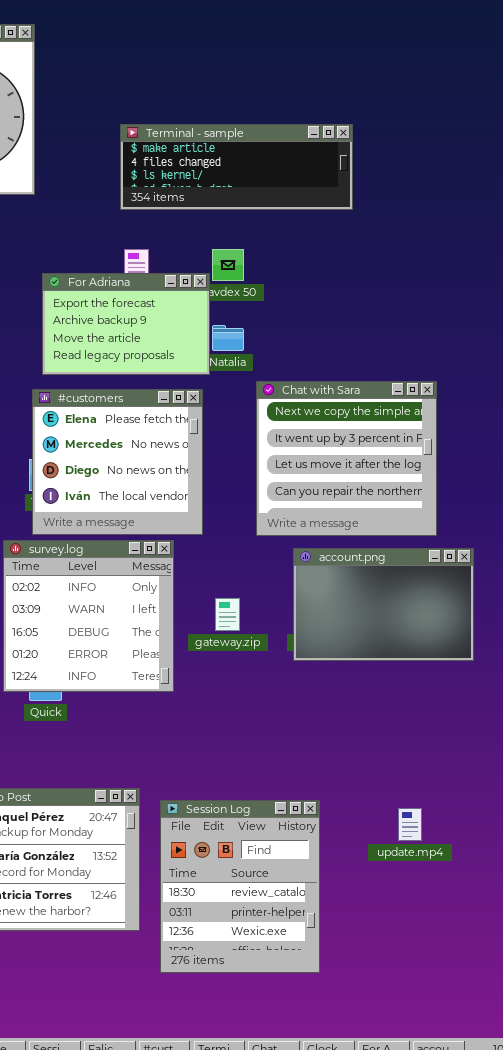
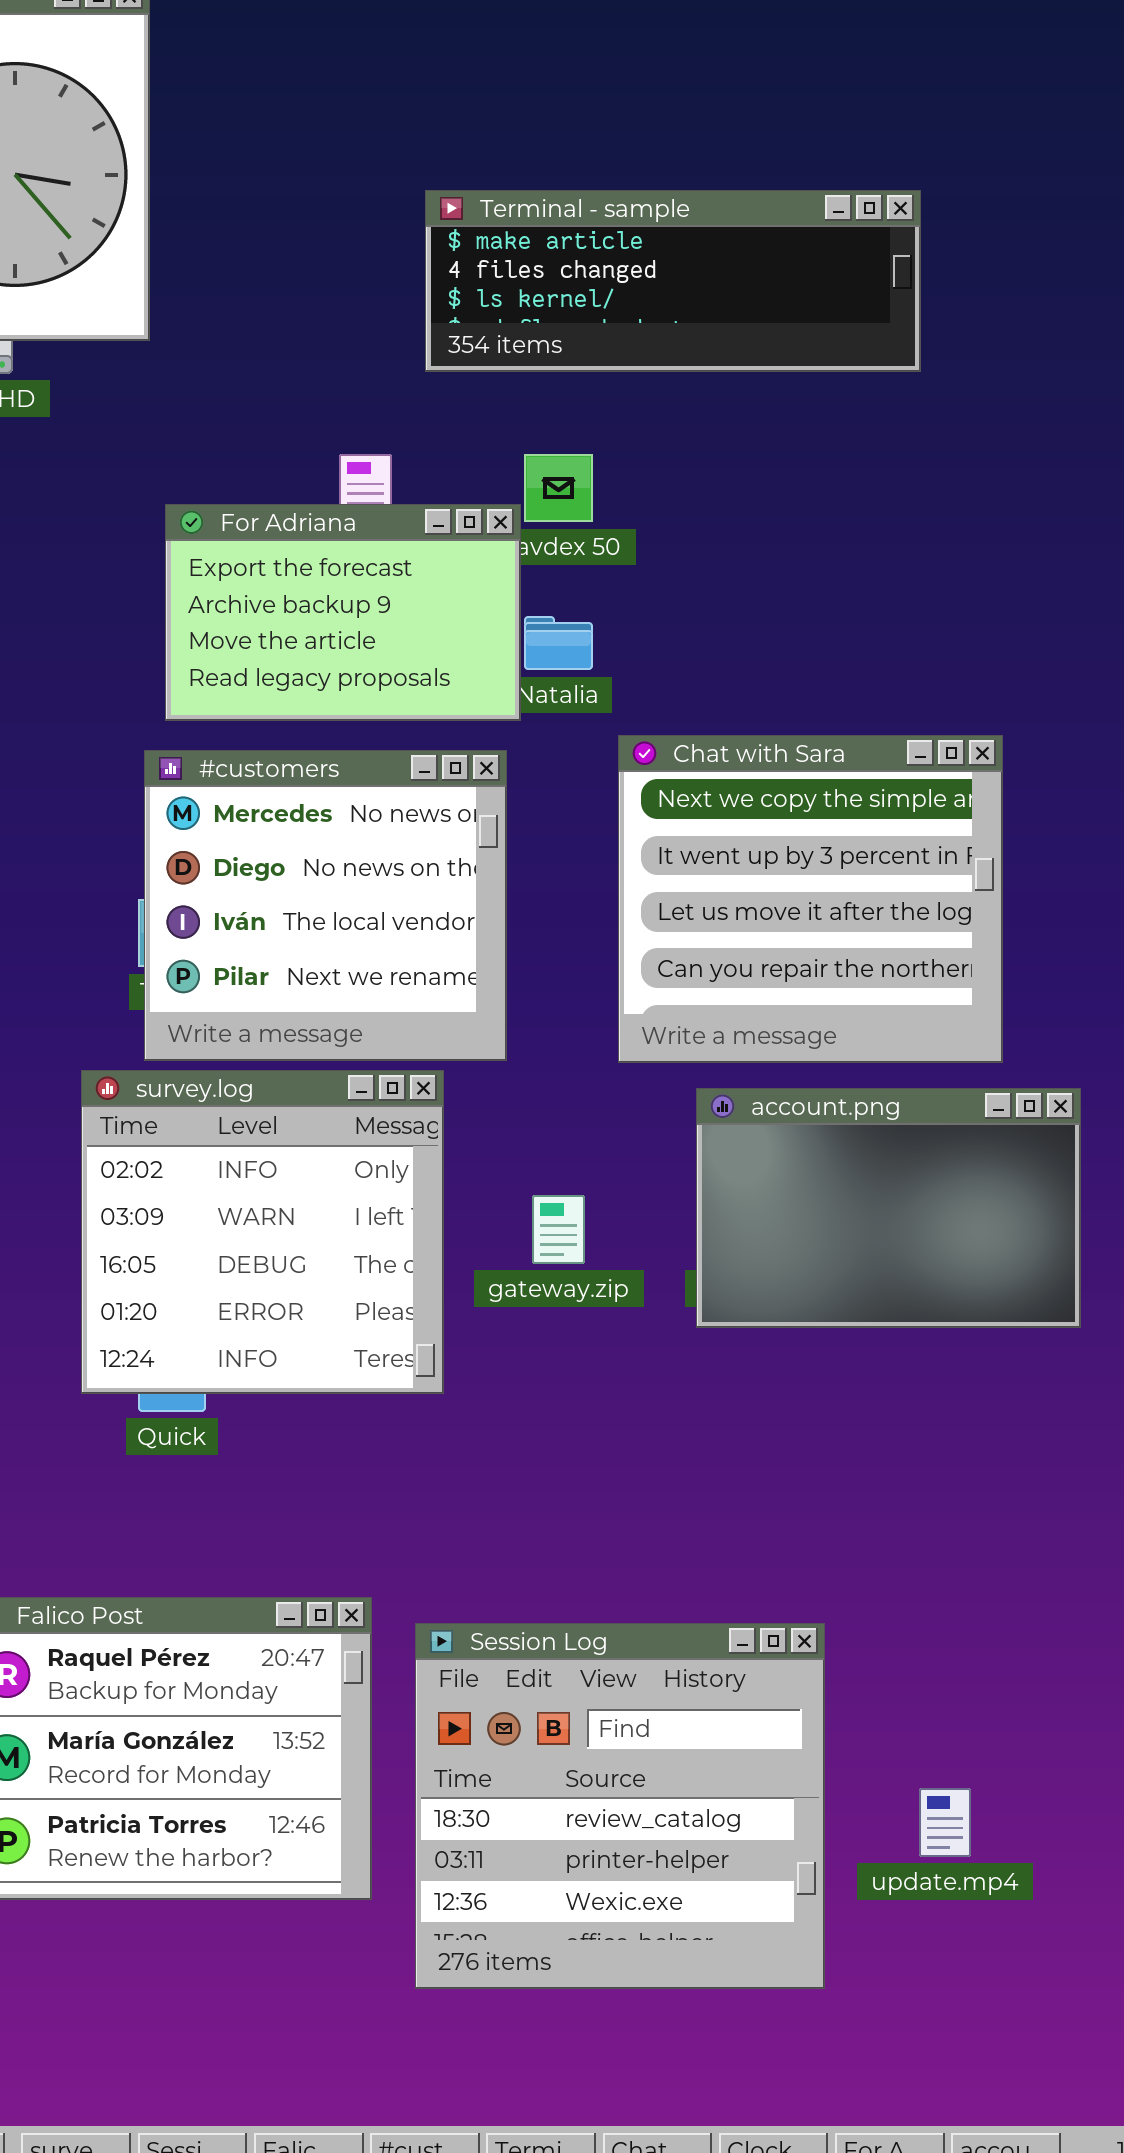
Terminal - sample: [120,124,353,210] -> [425,190,921,372], moved
#customers: [32,389,203,535] -> [144,750,507,1061], scrolled down 1 row
Session Log: [160,800,320,973] -> [415,1623,825,1989], resized
update.mp4: [398,808,422,841] -> [919,1788,971,1857], moved

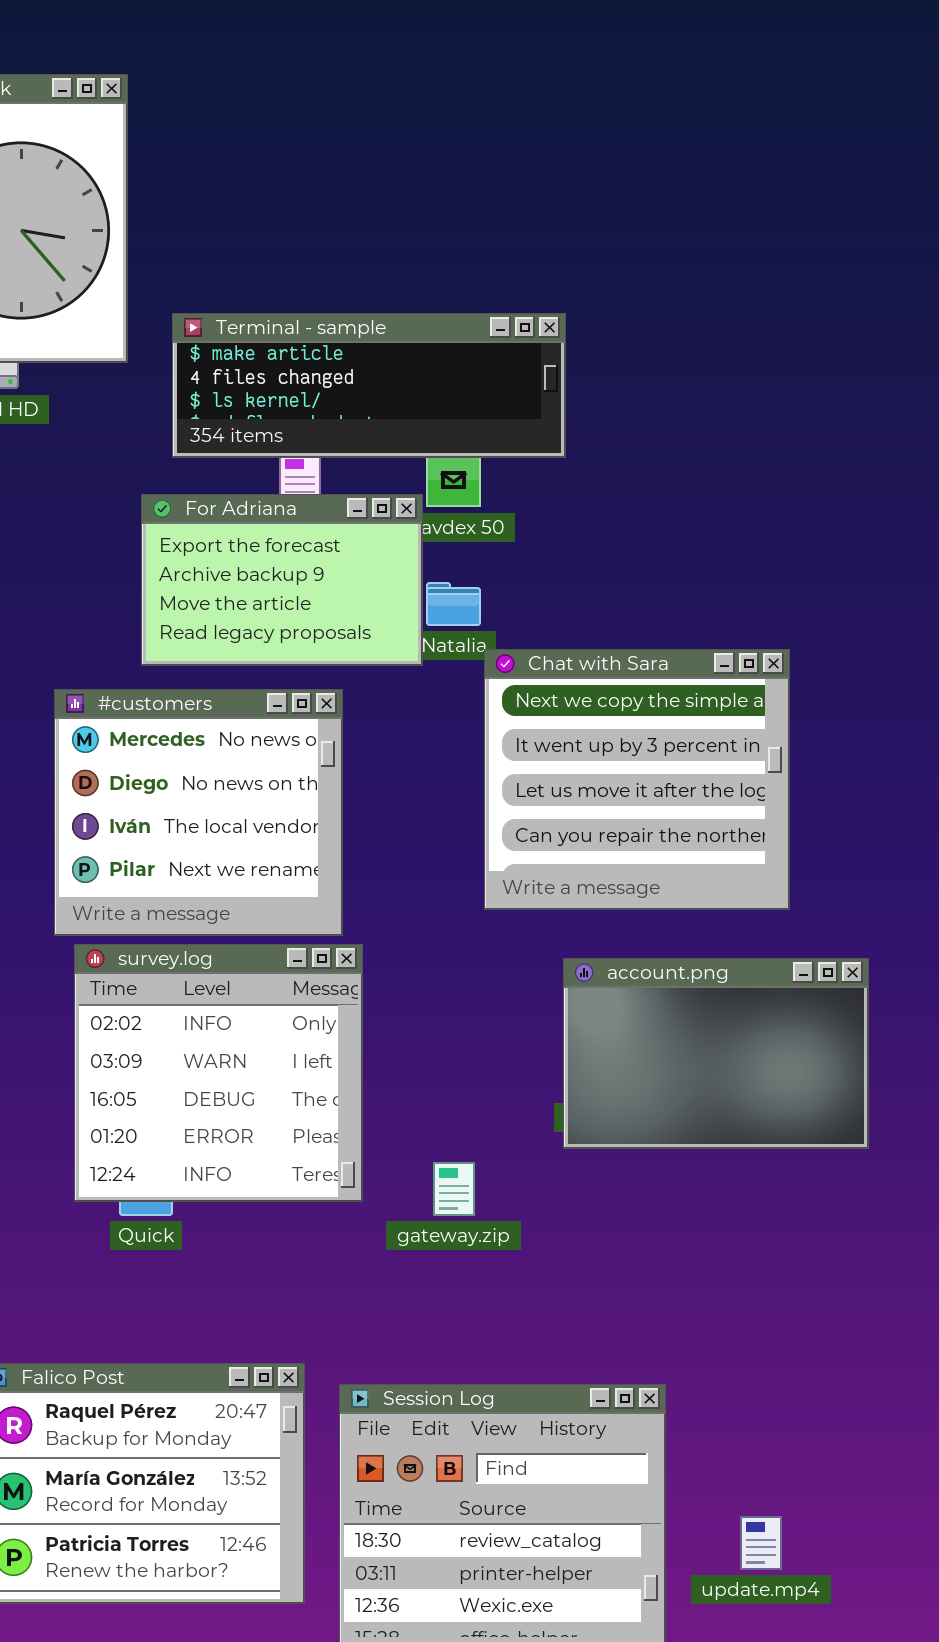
Terminal - sample: [425,190,921,372] -> [172,313,566,458], moved
Chat with Sara: [618,735,1003,1063] -> [484,649,790,910], moved
#customers: [144,750,507,1061] -> [54,689,343,936], moved
gateway.zip: [532,1195,585,1264] -> [433,1162,475,1216], moved

